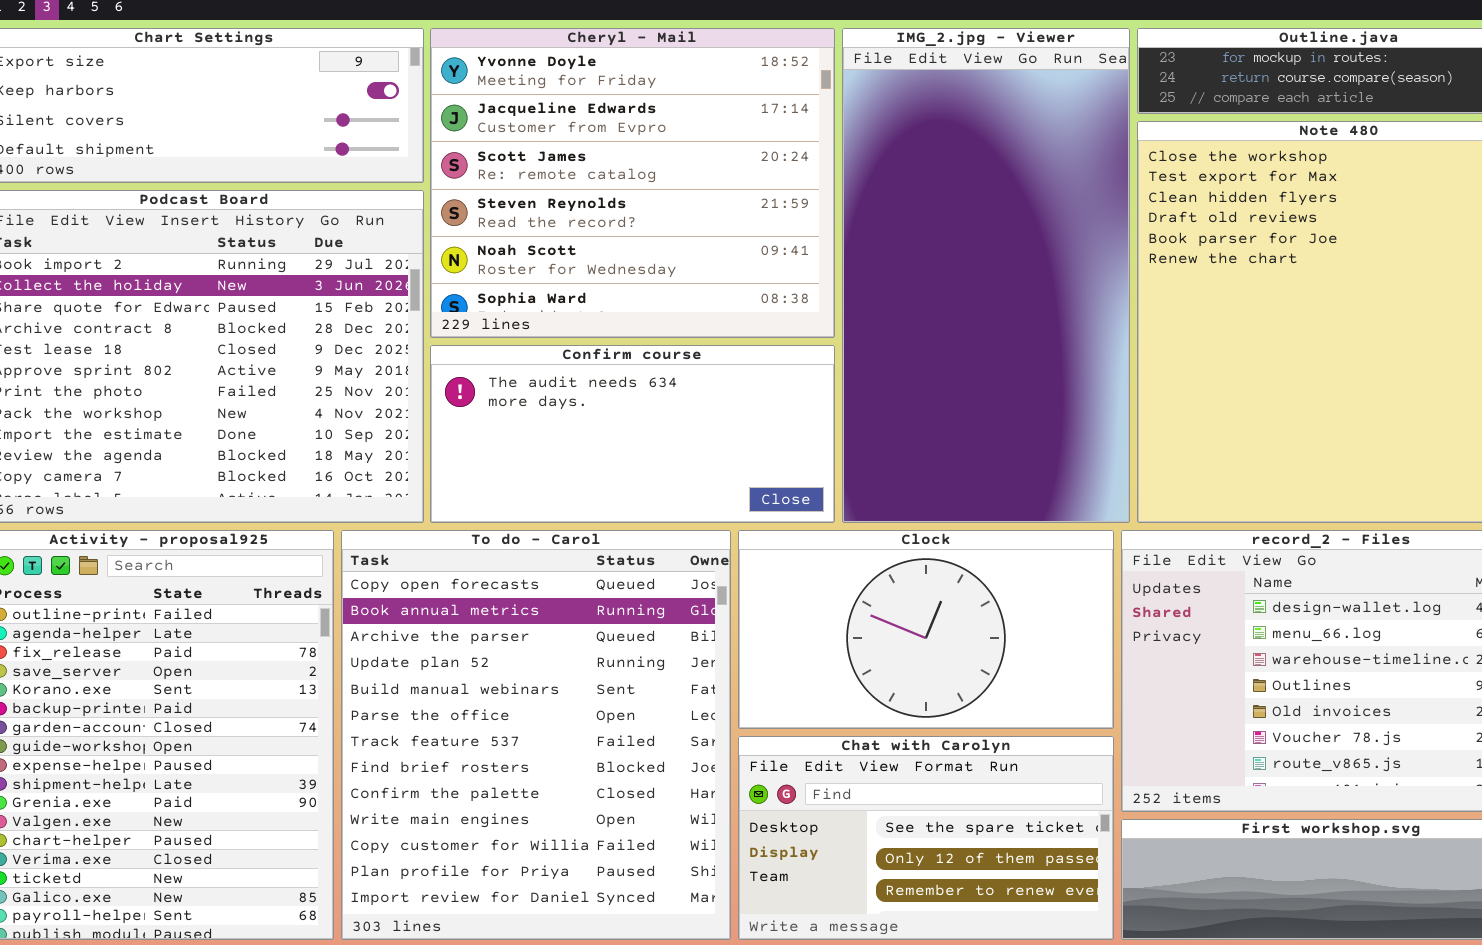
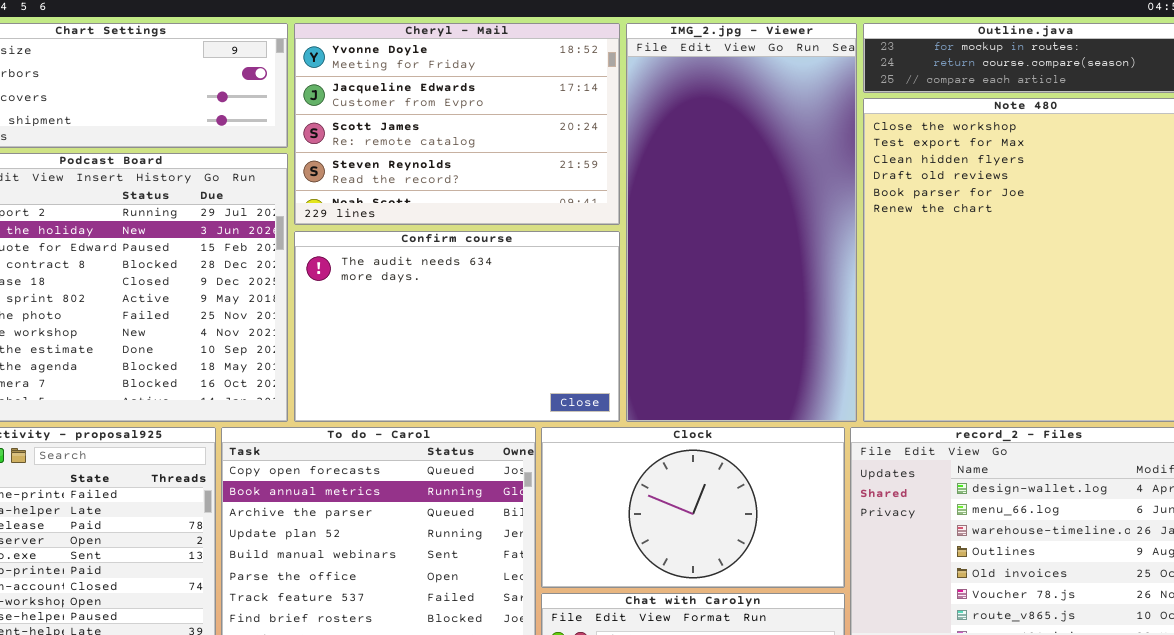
Cheryl - Mail: [430,28,835,338] -> [294,23,620,225], resized
Confirm course: [430,345,835,523] -> [294,231,620,422], resized

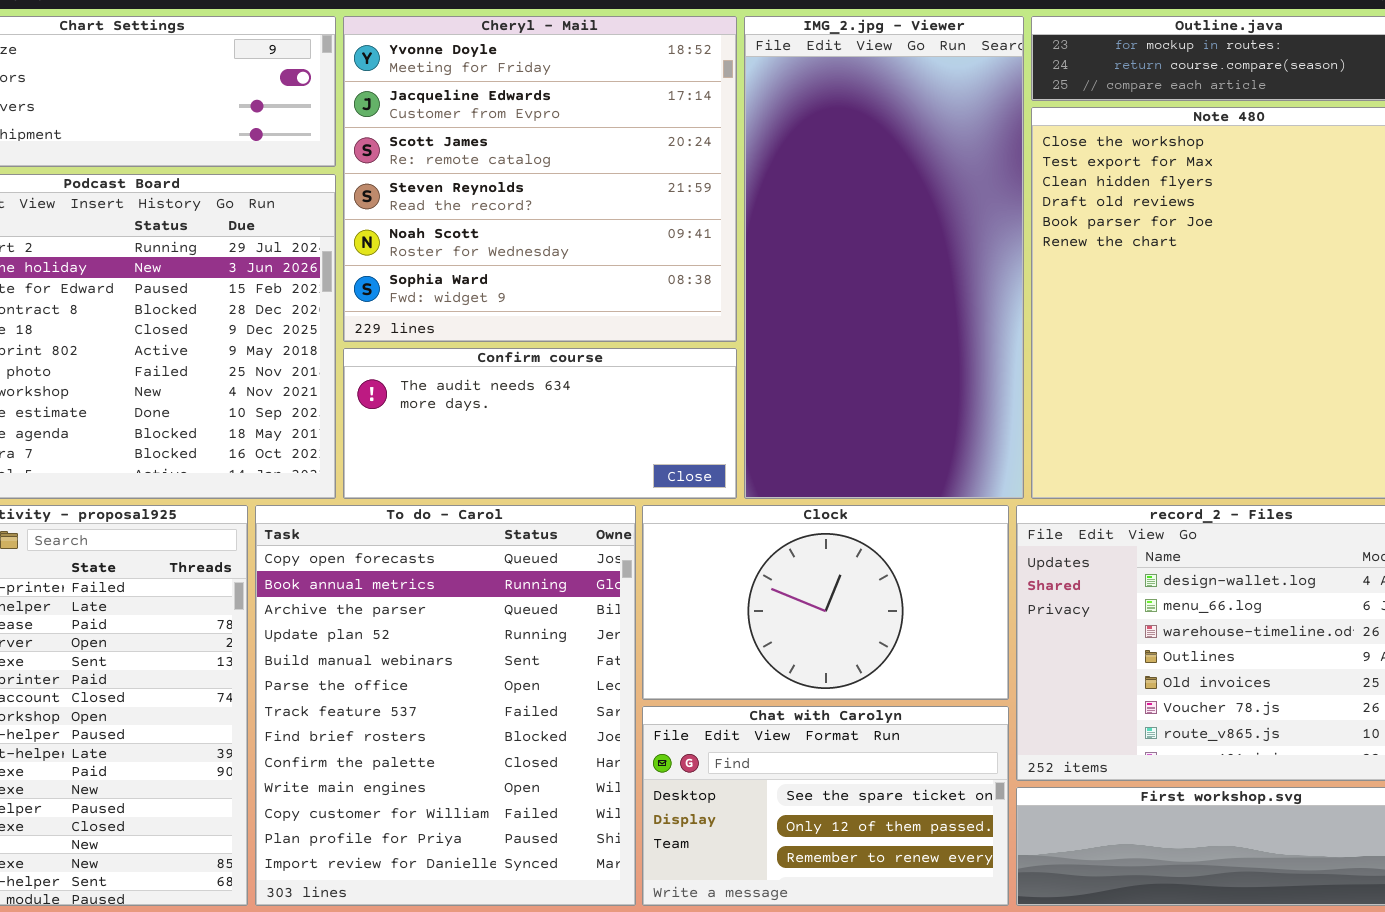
Cheryl - Mail: [294,23,620,225] -> [343,16,737,342], resized
Confirm course: [294,231,620,422] -> [343,348,737,499], resized

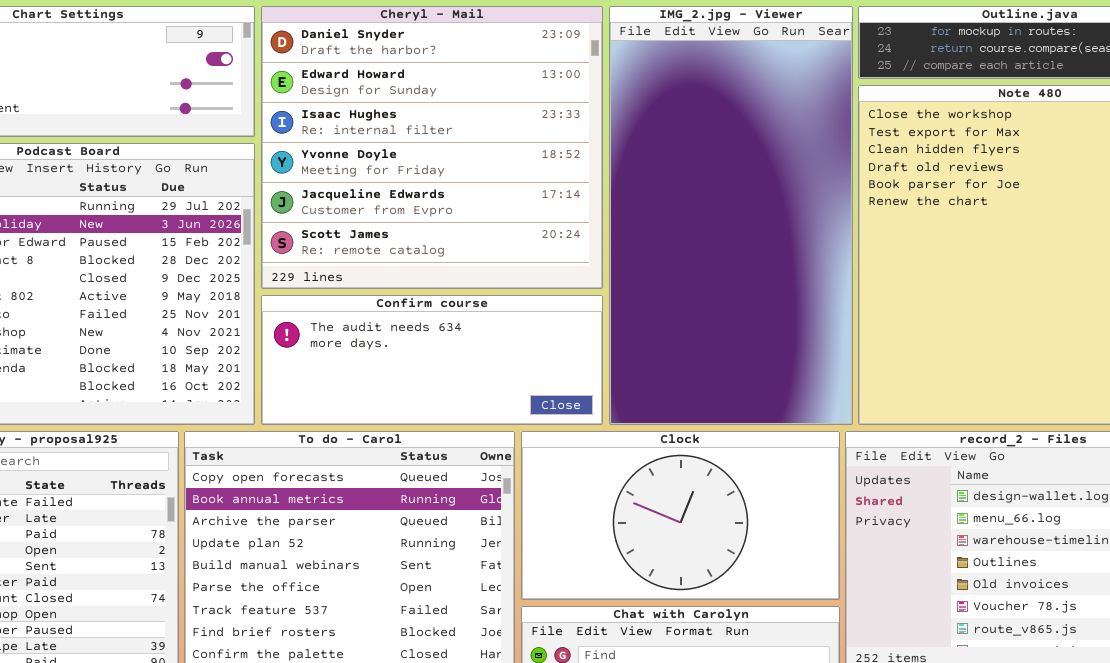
Cheryl - Mail: [343,16,737,342] -> [261,6,603,289], scrolled up 3 rows

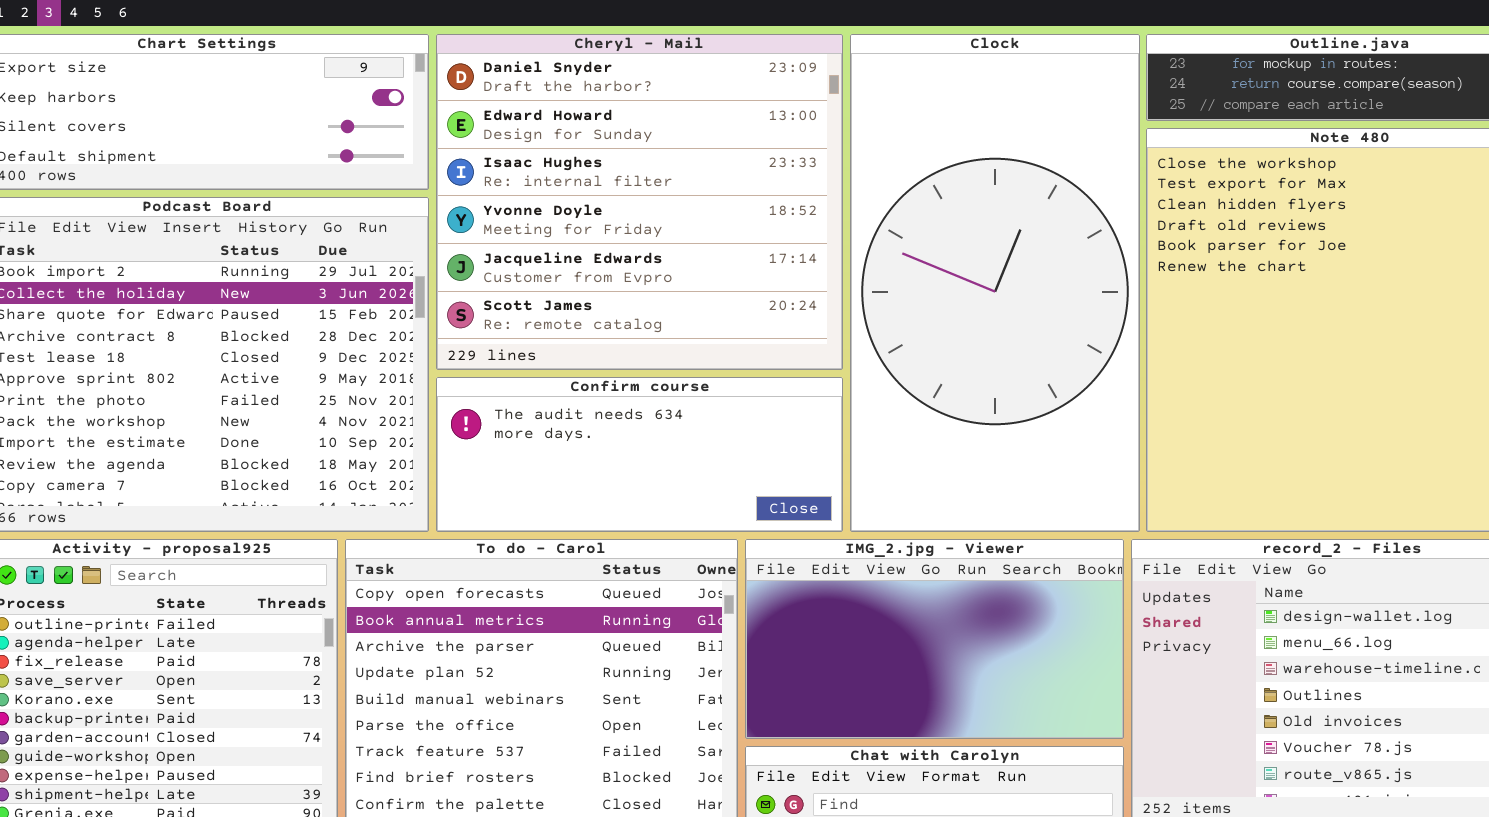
IMG_2.jpg - Viewer: [609,6,853,425] -> [745,539,1124,739], moved, resized
Clock: [521,431,840,600] -> [850,34,1140,532], moved, resized

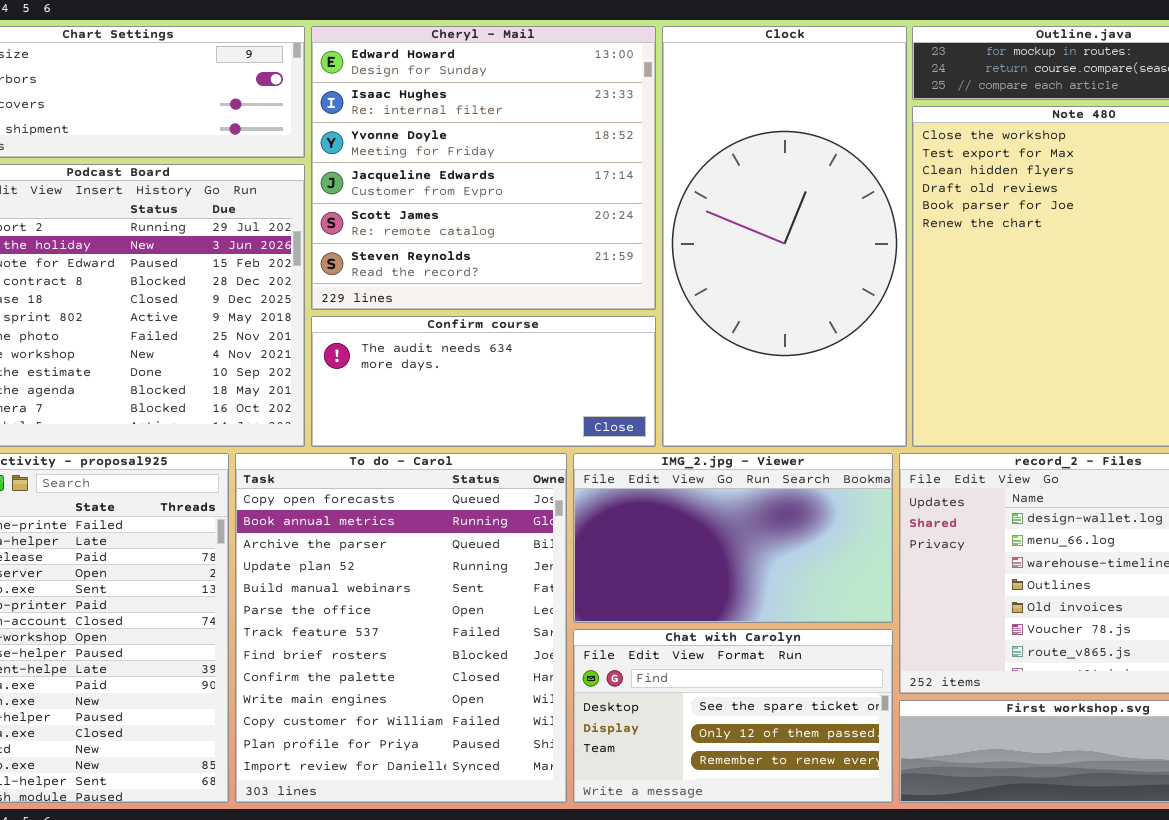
Cheryl - Mail: [436,34,843,370] -> [311,26,656,310], scrolled down 1 row

